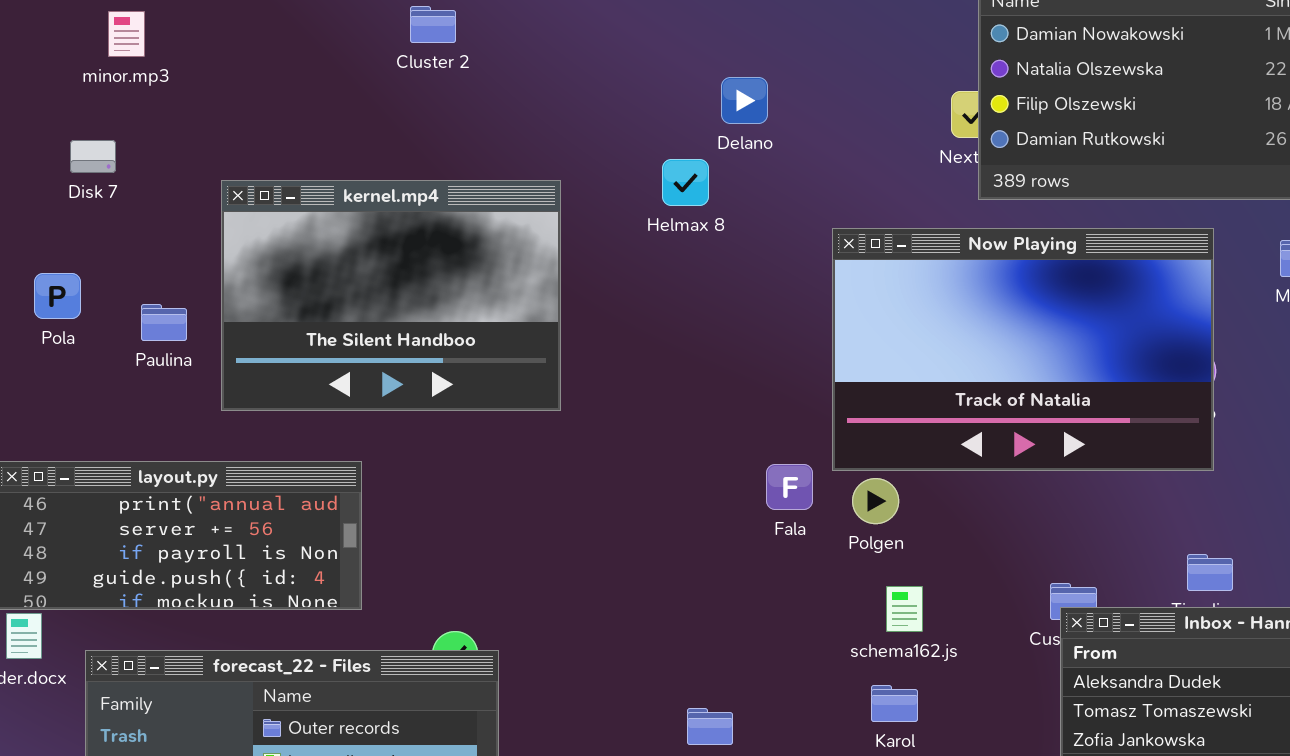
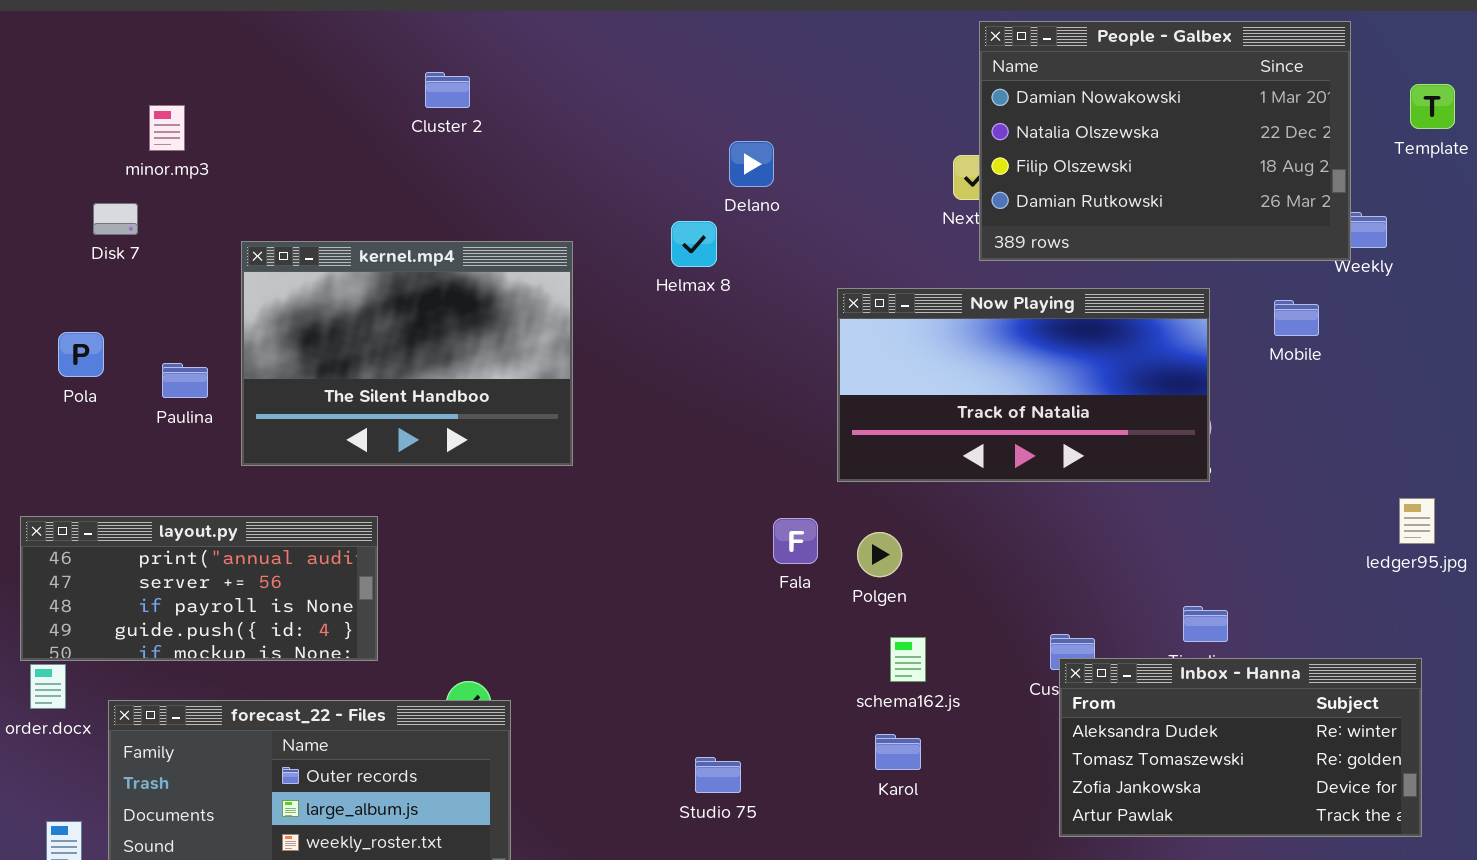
minor.mp3: [108,11,145,57] -> [149,105,185,151], moved
Now Playing: [832,228,1214,471] -> [837,288,1210,482], resized

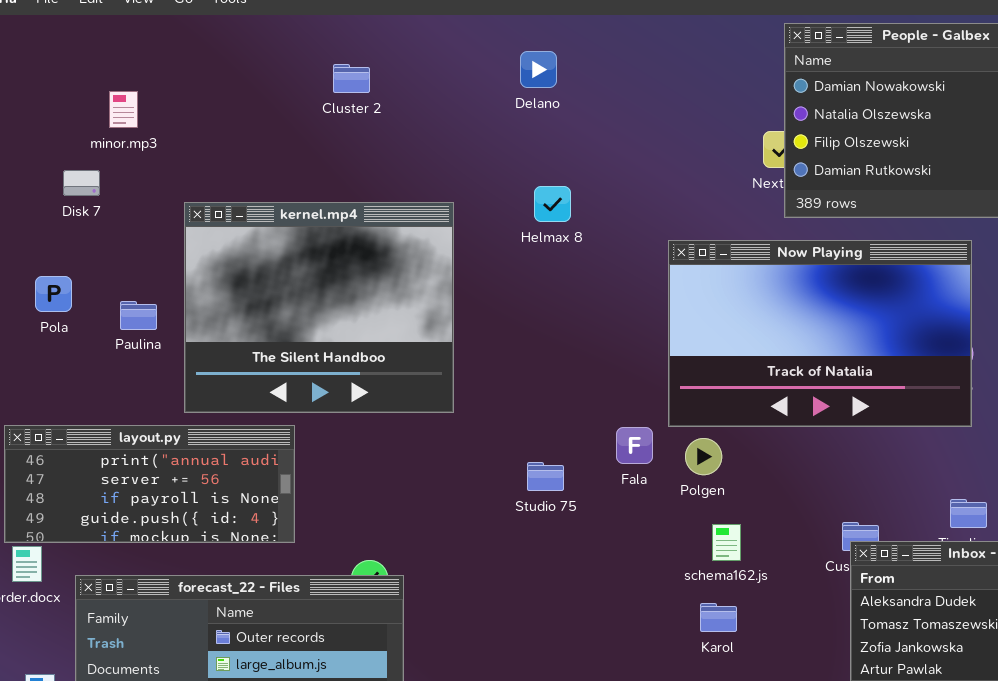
Delano: [729,141,774,187] -> [520,51,557,88], moved
kernel.mp4: [241,241,573,466] -> [184,202,454,413], resized
Now Playing: [837,288,1210,482] -> [668,240,972,427], resized
Studio 75: [695,757,741,793] -> [527,462,564,491], moved

